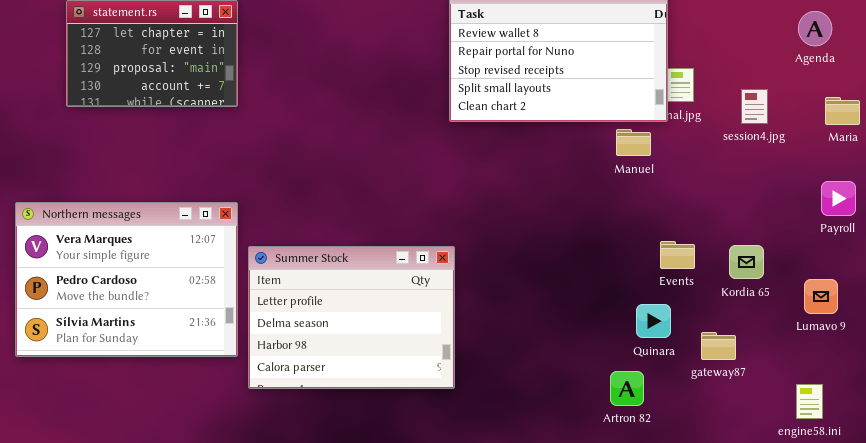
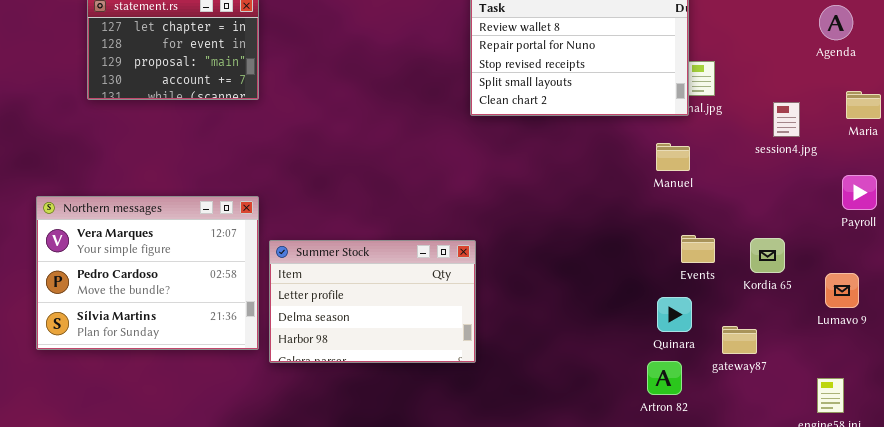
session4.jpg: [741,89,768,124] -> [773,102,800,137], moved
Manuel: [616,129,651,156] -> [656,143,690,171], moved
Summer Stock: [248,246,455,389] -> [269,240,476,363], resized
Artron 82: [610,371,644,406] -> [647,361,682,395], moved

